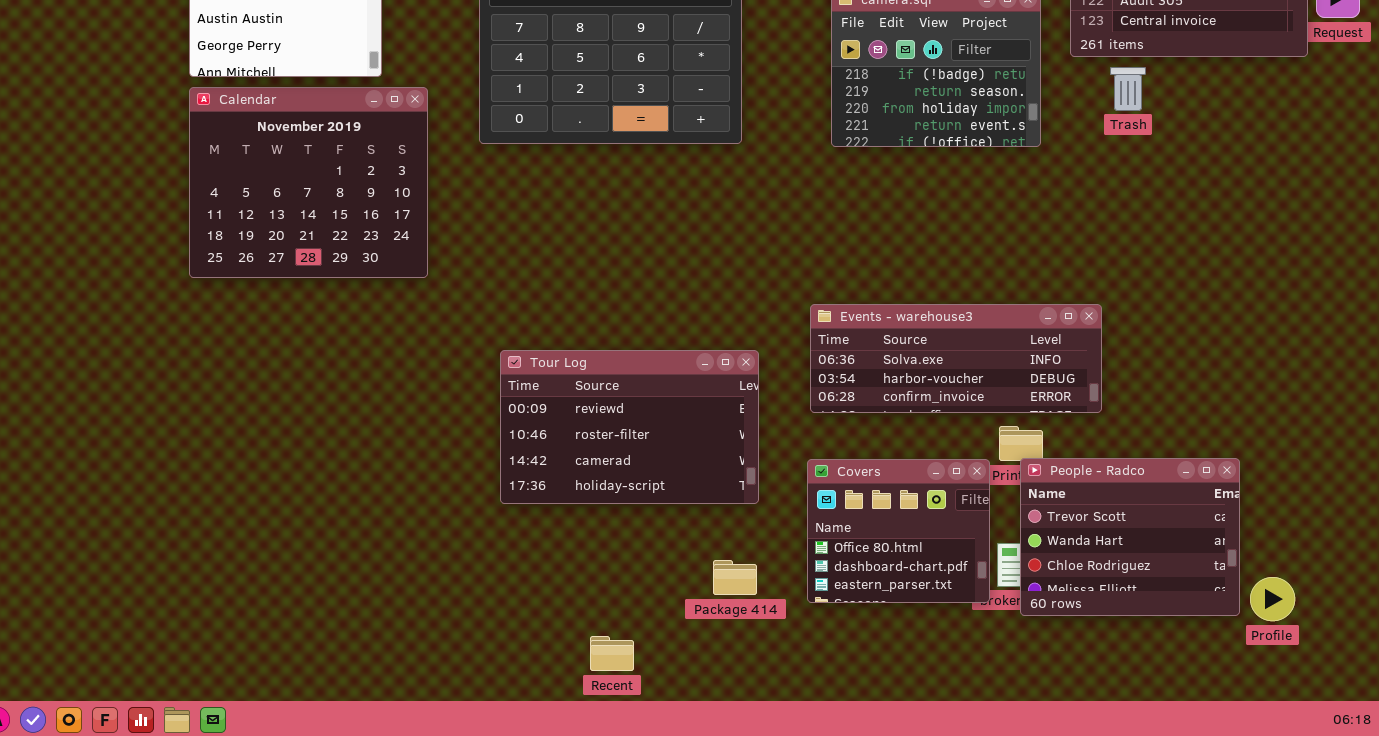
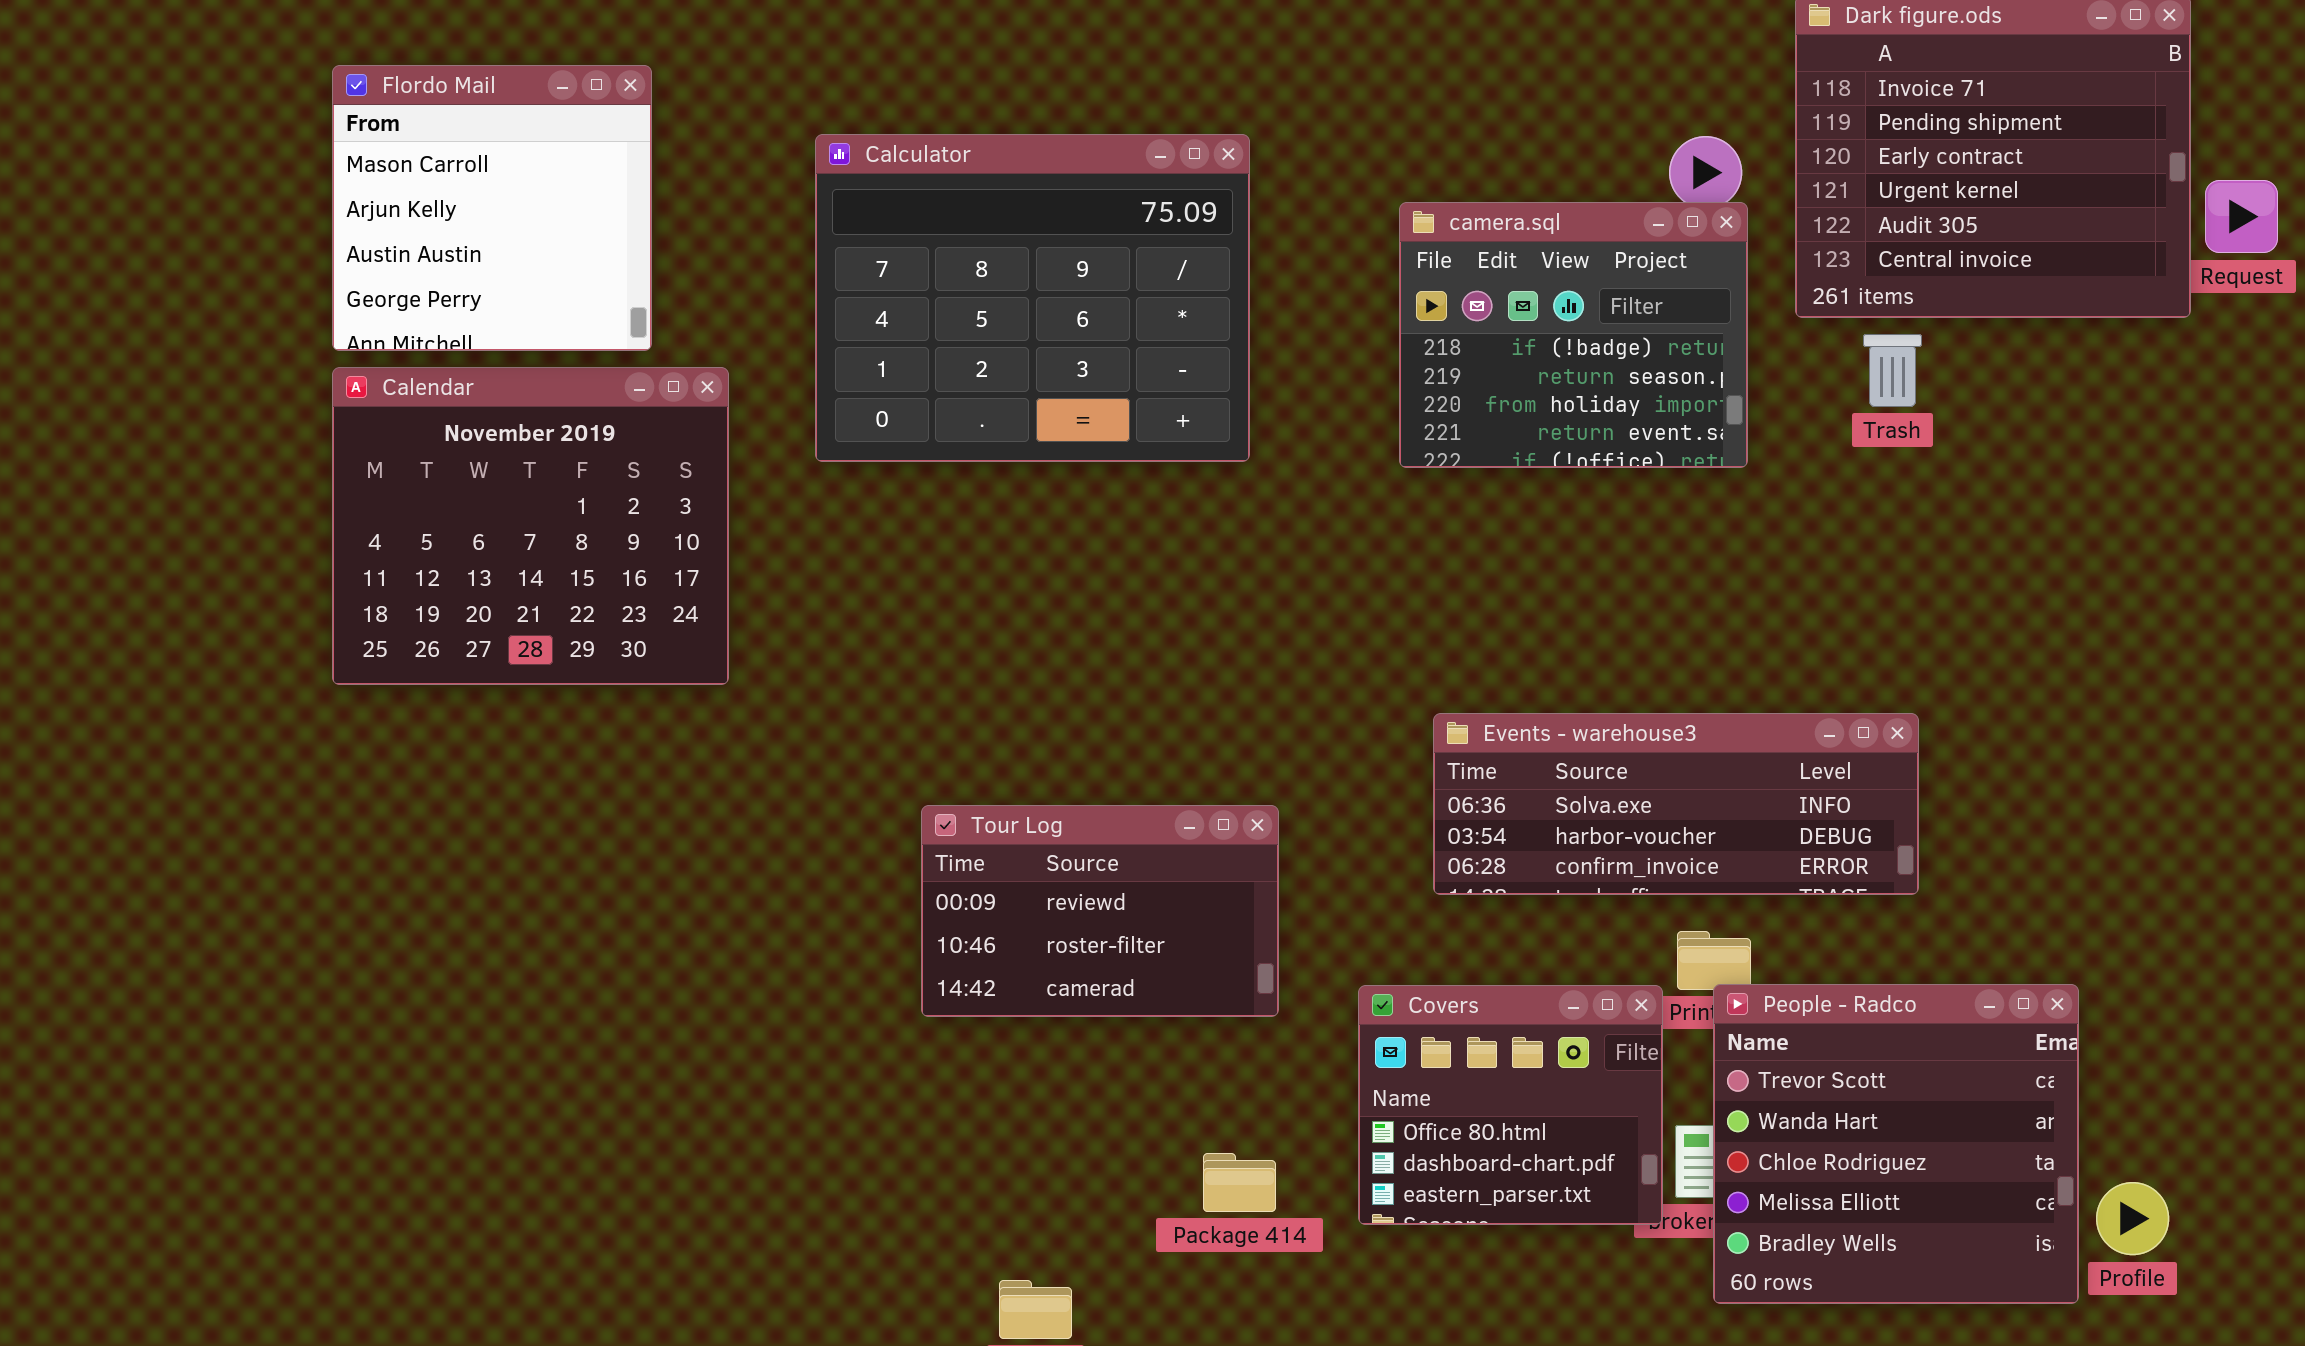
Events - warehouse3: [810,304,1102,413] -> [1433,713,1919,895], moved
Tour Log: [500,350,759,504] -> [921,805,1279,1017], resized
People - Radco: [1020,458,1240,616] -> [1713,984,2079,1304], resized

